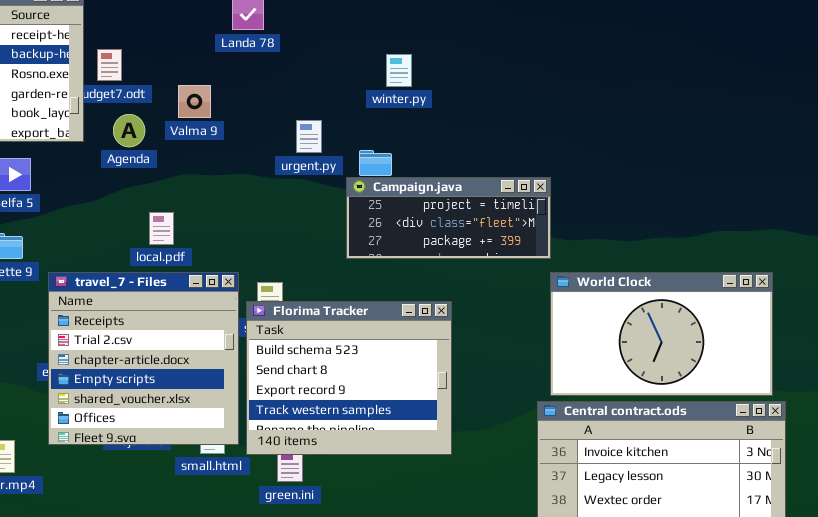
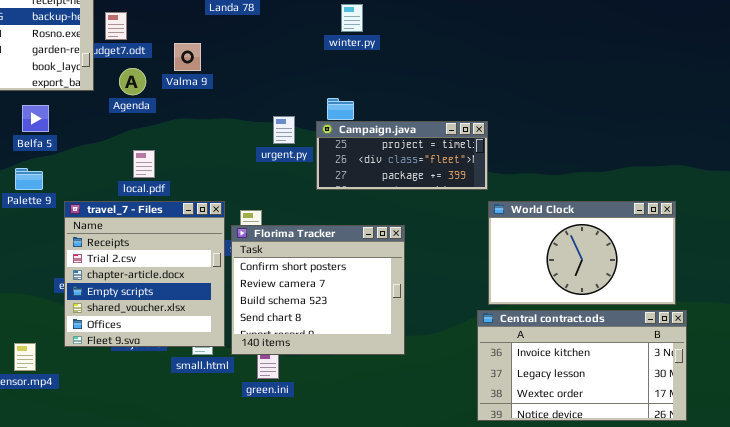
winter.py: [386,54,412,87] -> [341,4,363,32], moved
urgent.py: [296,120,322,153] -> [273,116,295,144], moved
local.pdf: [149,212,174,245] -> [133,150,155,178], moved
Florima Tracker: [246,301,452,455] -> [231,225,405,355], scrolled up 2 rows

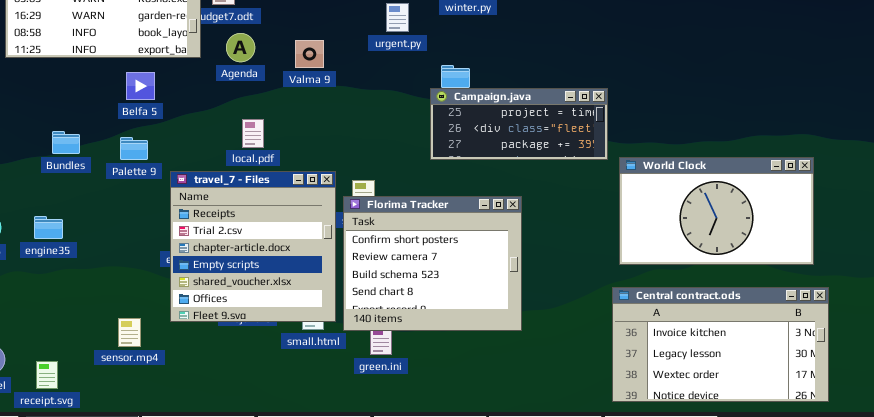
Valma 9: [174,43,201,71] -> [295,40,324,68], moved
urgent.py: [273,116,295,144] -> [386,3,409,32], moved
World Clock: [488,201,676,305] -> [619,157,814,265], moved
Central contract.ods: [477,310,687,421] -> [612,287,829,402], moved

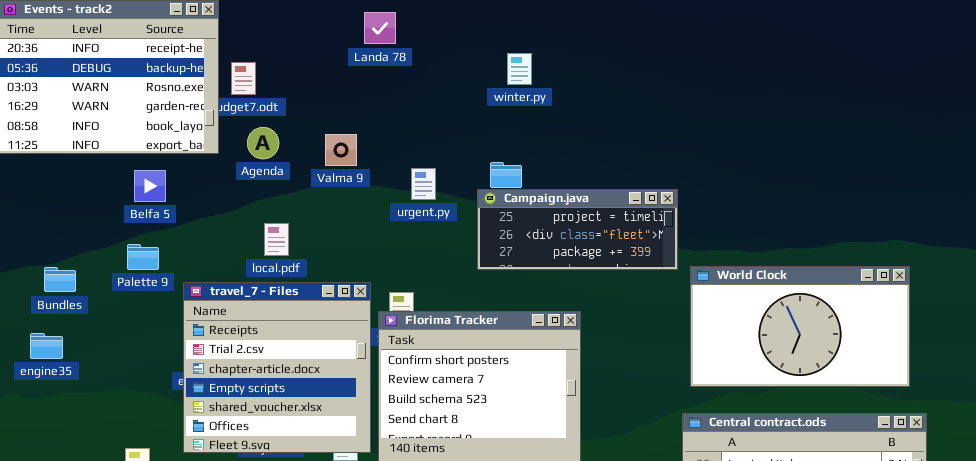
urgent.py: [386,3,409,32] -> [411,168,436,200], moved
Bundles: [52,131,80,154] -> [44,267,76,292], moved

